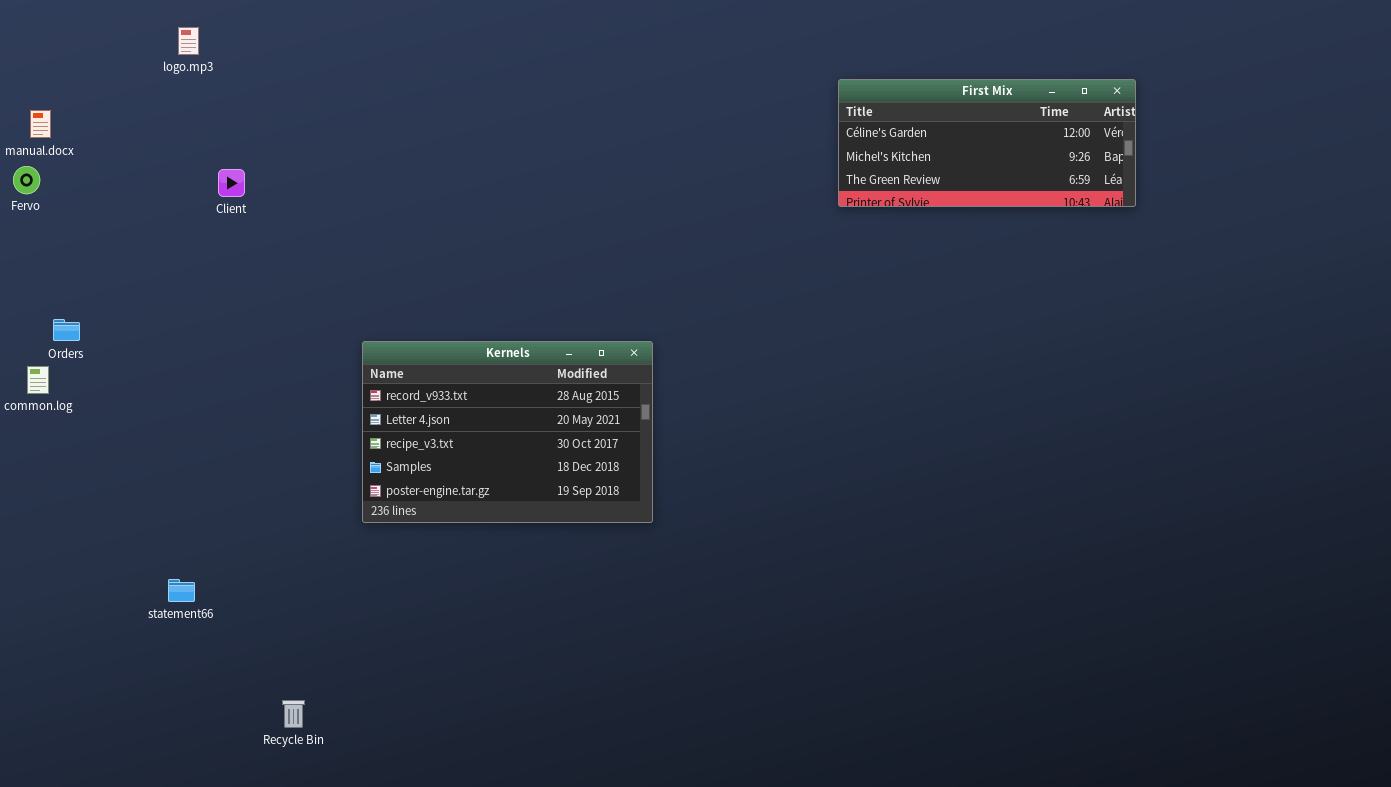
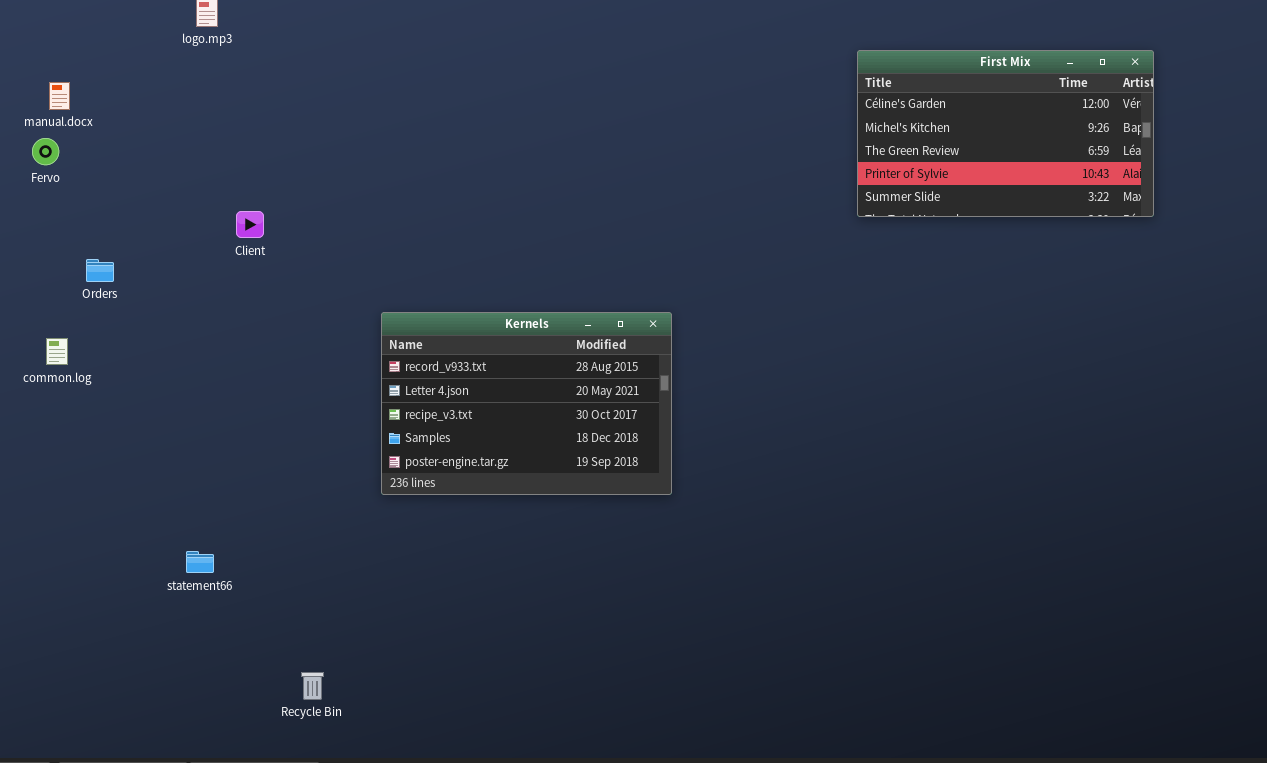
First Mix: [838,79,1136,207] -> [857,50,1154,217], resized
Client: [218,169,245,197] -> [236,211,264,238], moved
Orders: [53,319,80,341] -> [86,259,114,282], moved

